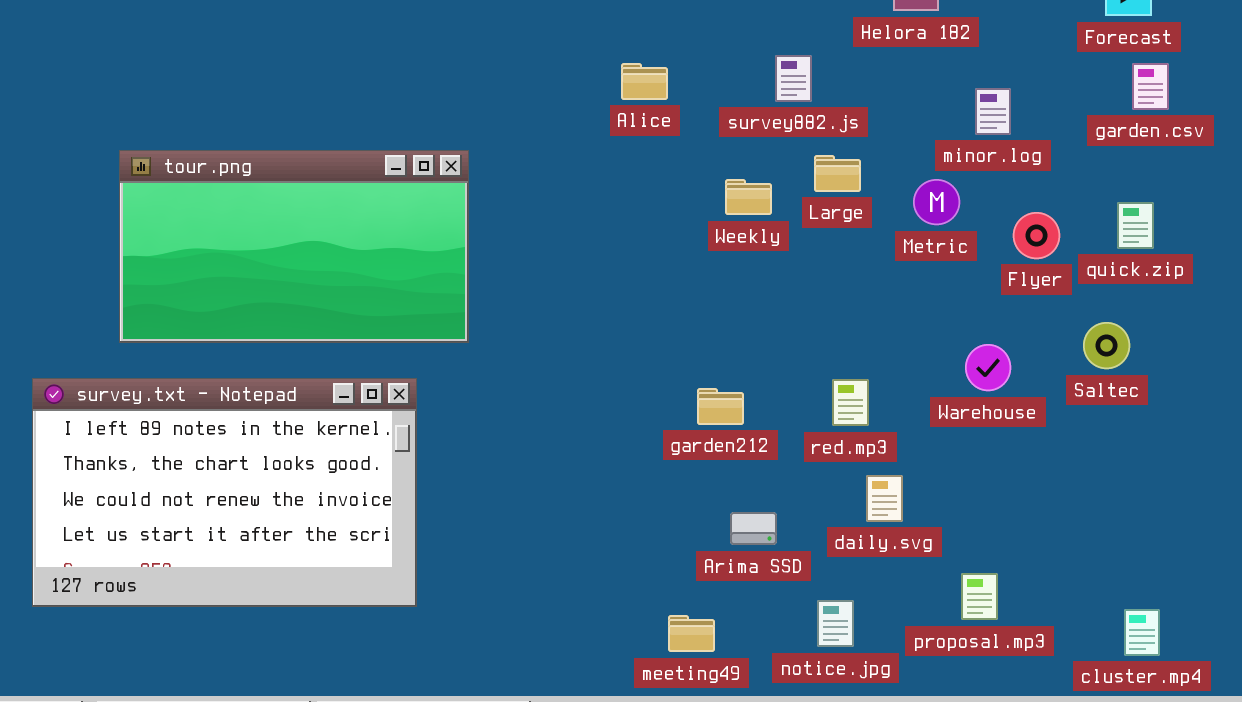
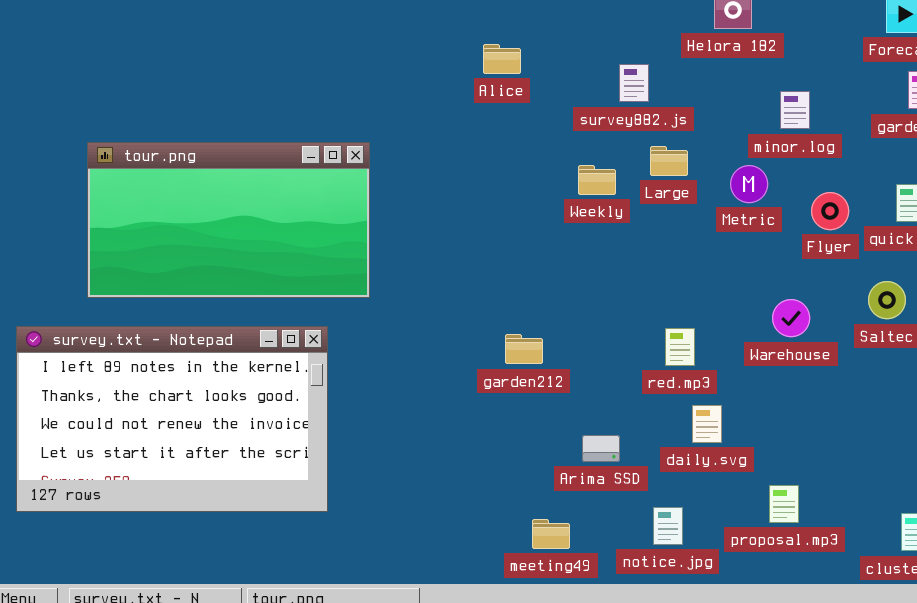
Alice: [621,63,668,100] -> [483,44,521,74], moved
garden212: [697,388,744,425] -> [505,334,543,364], moved

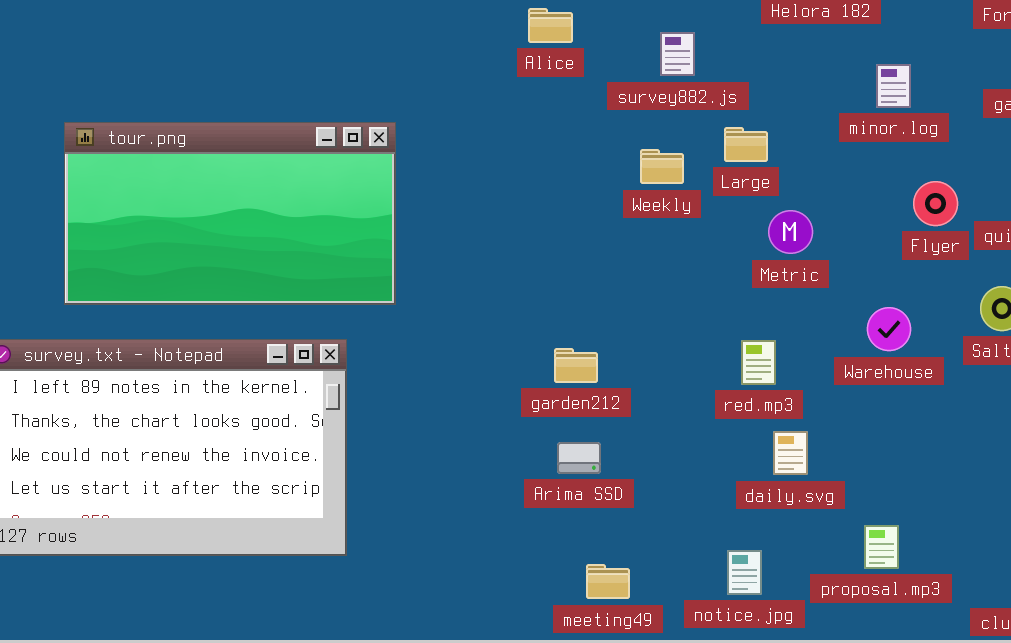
survey882.js: [619,64,649,102] -> [660,32,695,76], moved
Metric: [730,165,768,203] -> [768,210,813,254], moved
Arima SSD: [582,435,620,462] -> [557,442,601,474], moved

